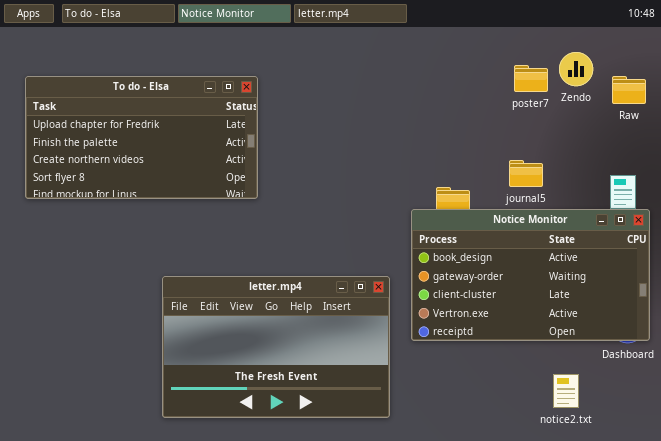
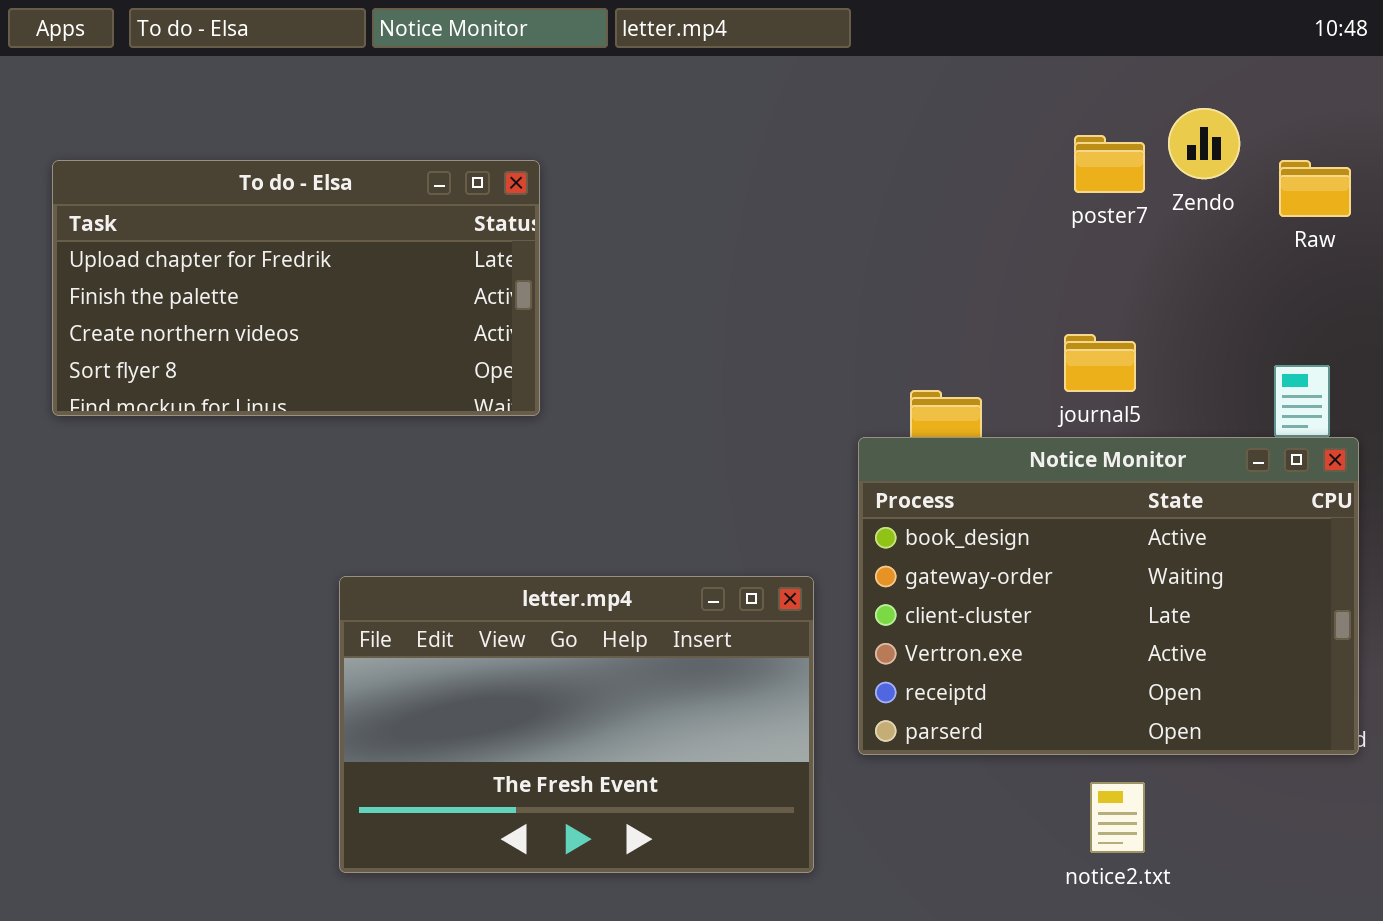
Notice Monitor: [411,209,650,341] -> [858,437,1359,755], resized
notice2.txt: [553,374,579,408] -> [1090,782,1145,853], moved

